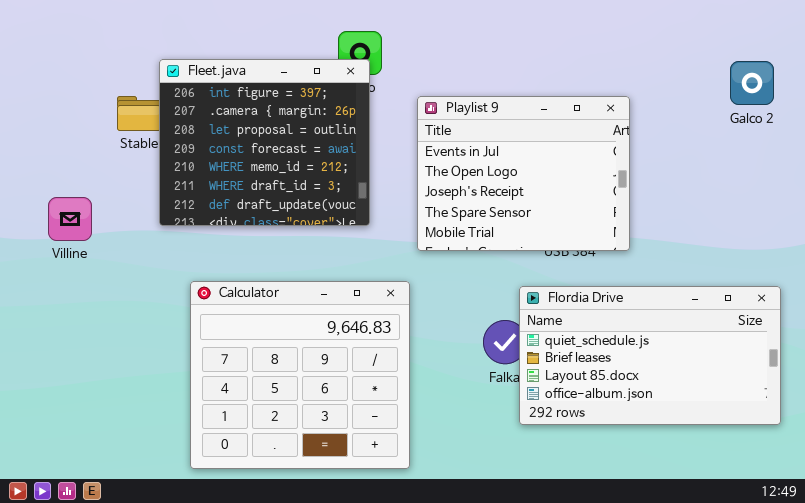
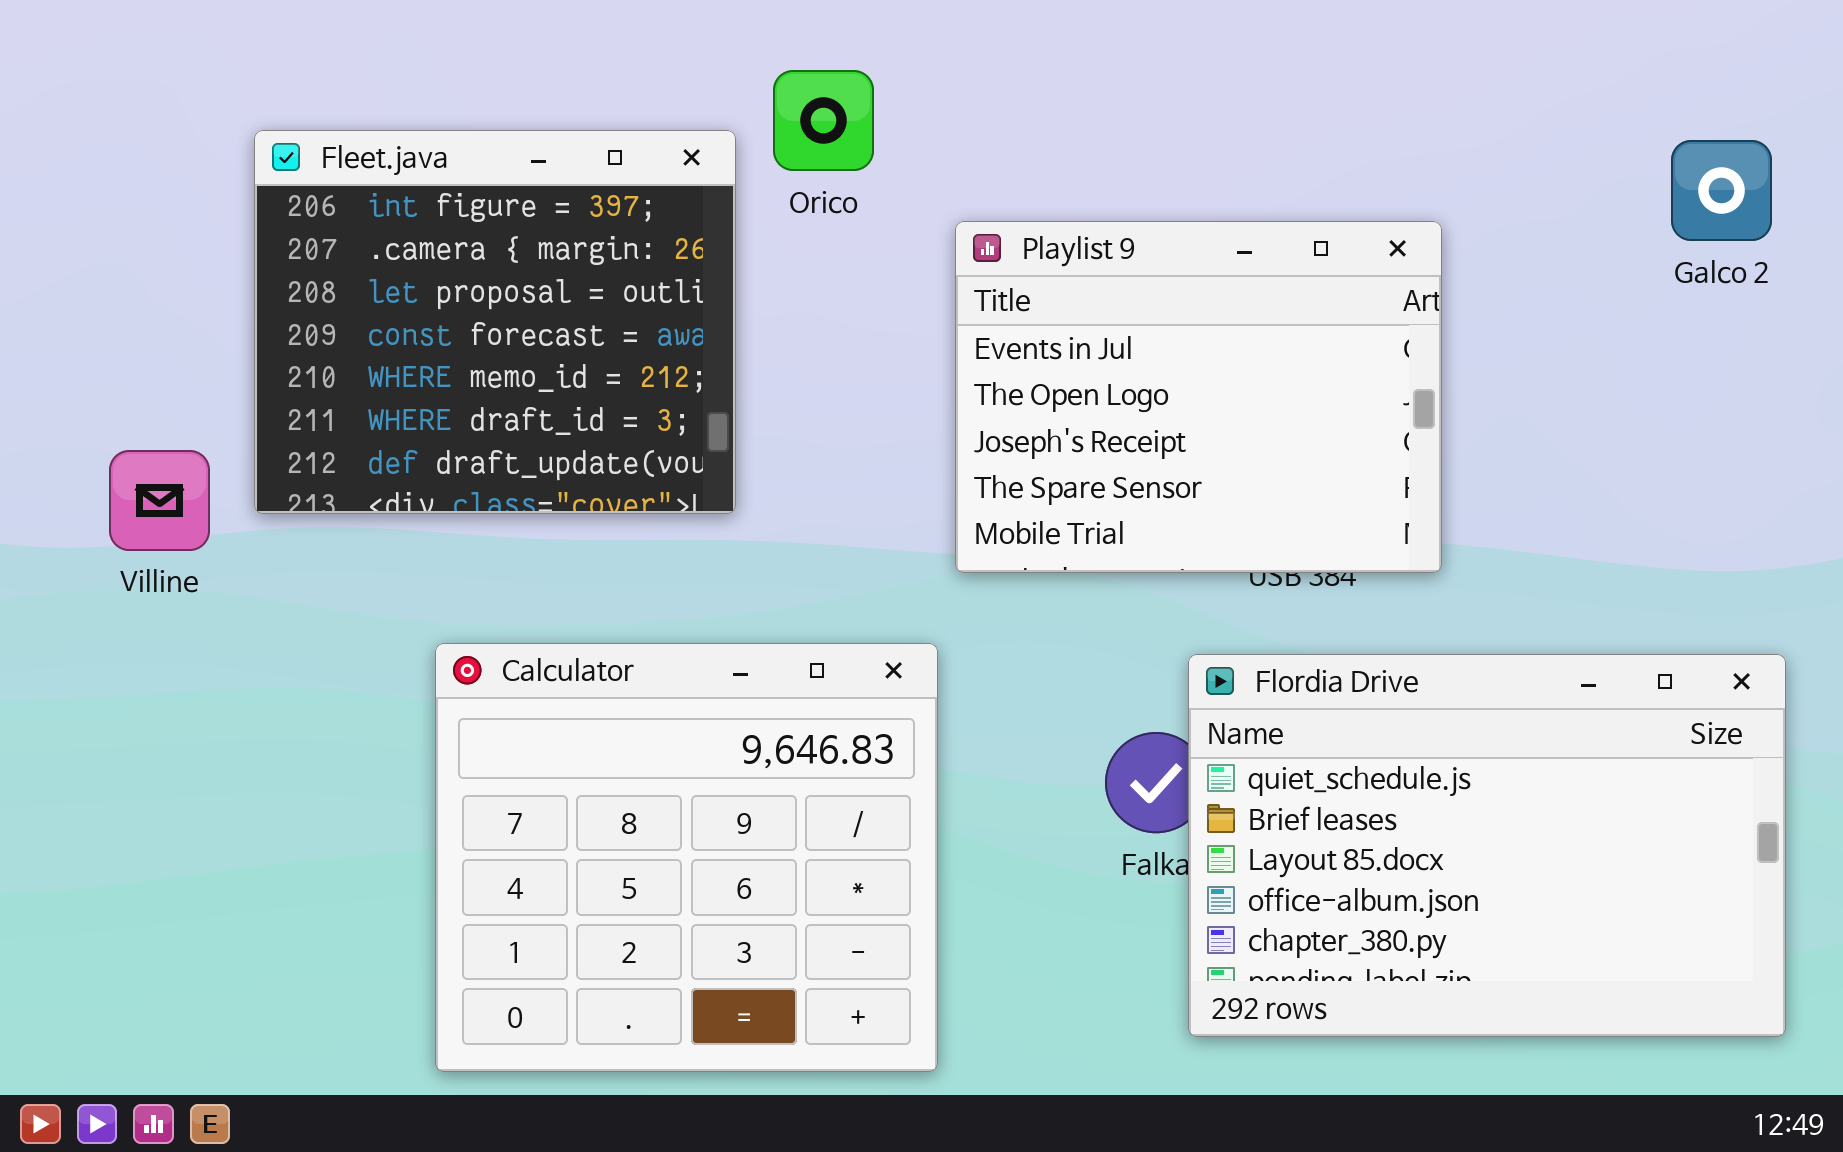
Fleet.java: [159,59,370,226] -> [254,130,736,514], moved
Flordia Drive: [519,286,781,425] -> [1188,654,1786,1037], resized

